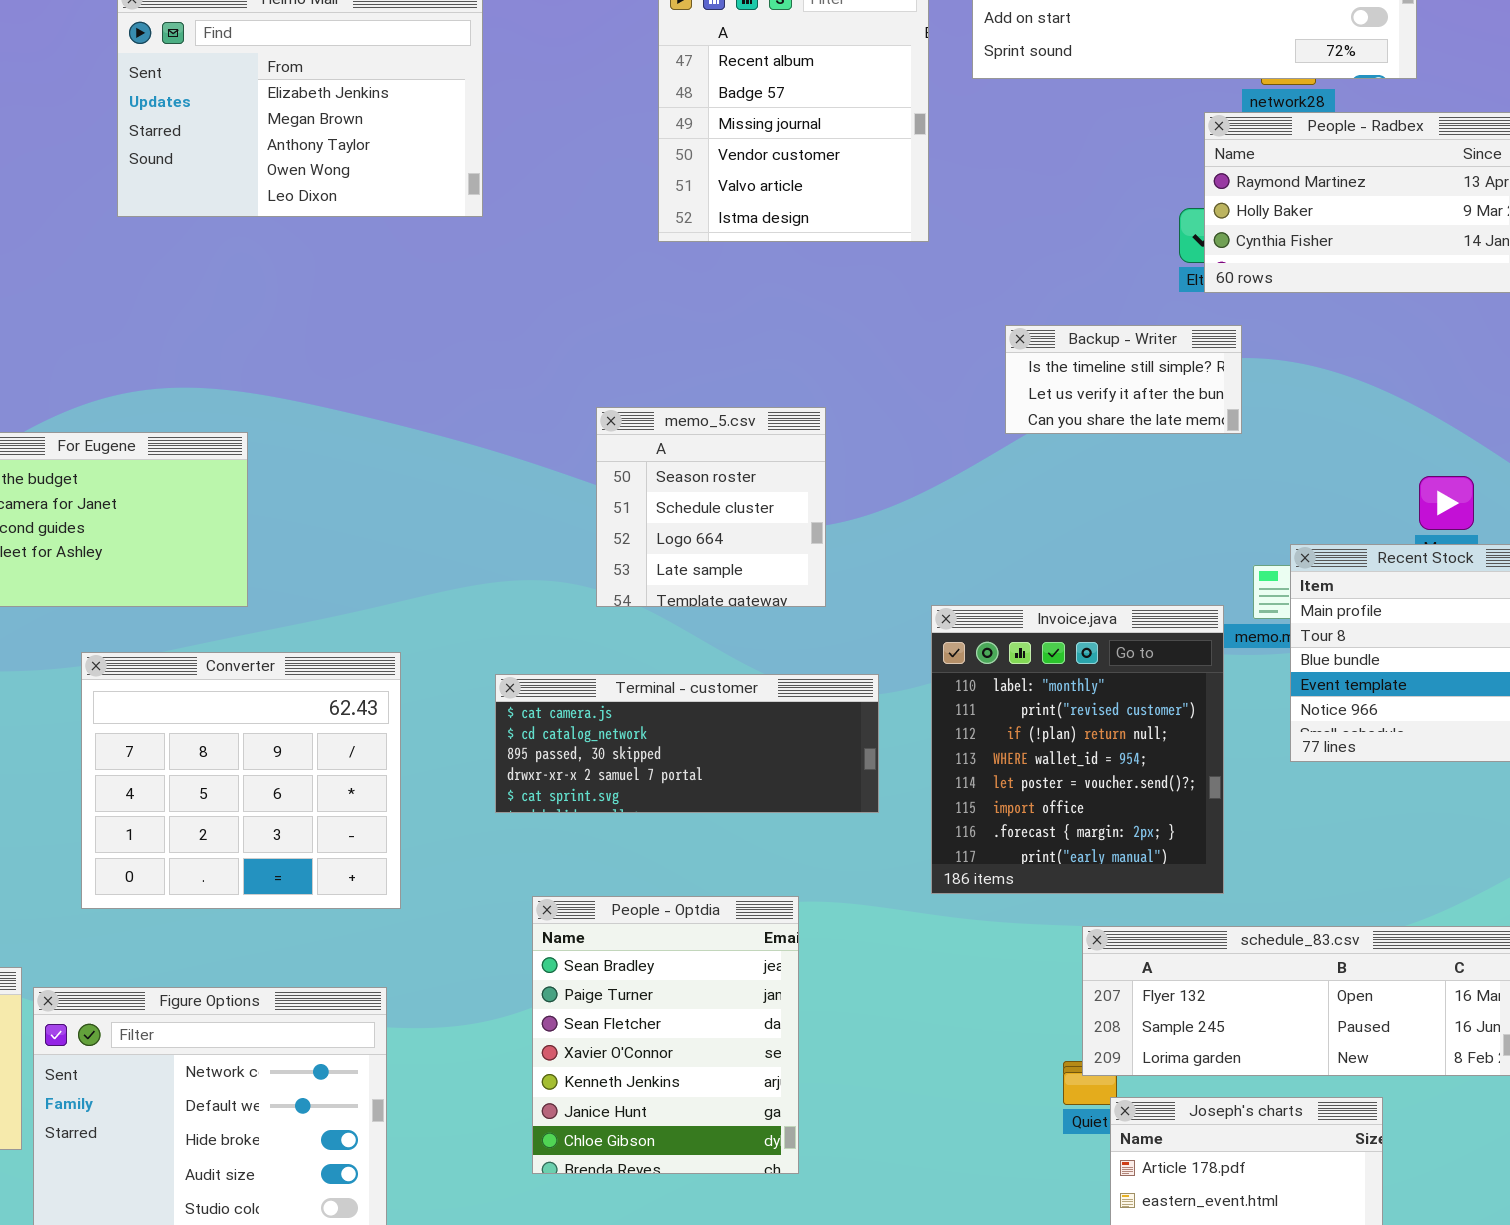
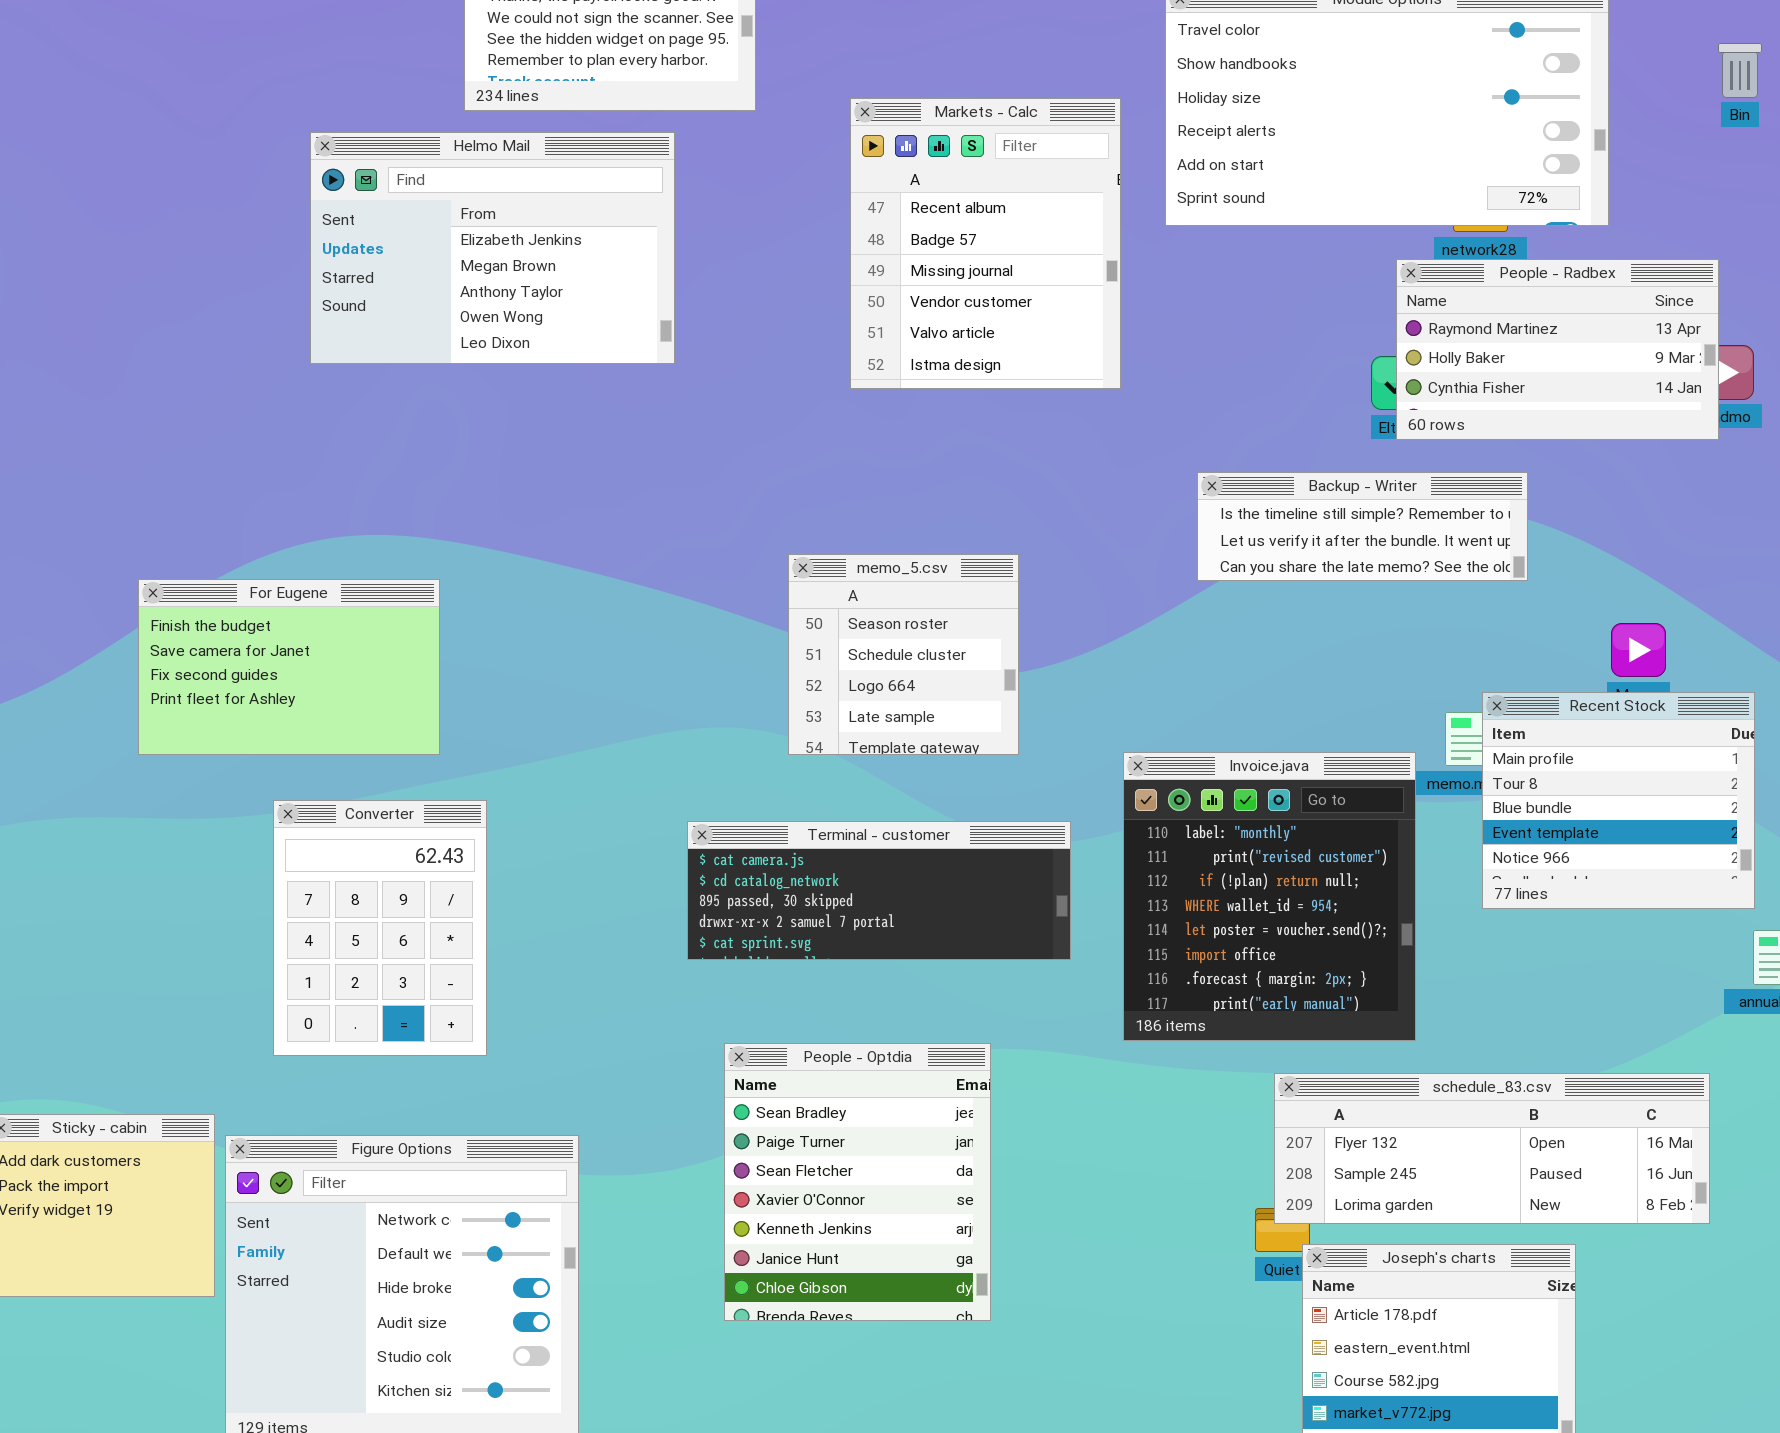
Backup - Writer: [1005,325,1242,434] -> [1197,472,1528,581], resized
Converter: [81,652,401,909] -> [273,800,487,1056], resized

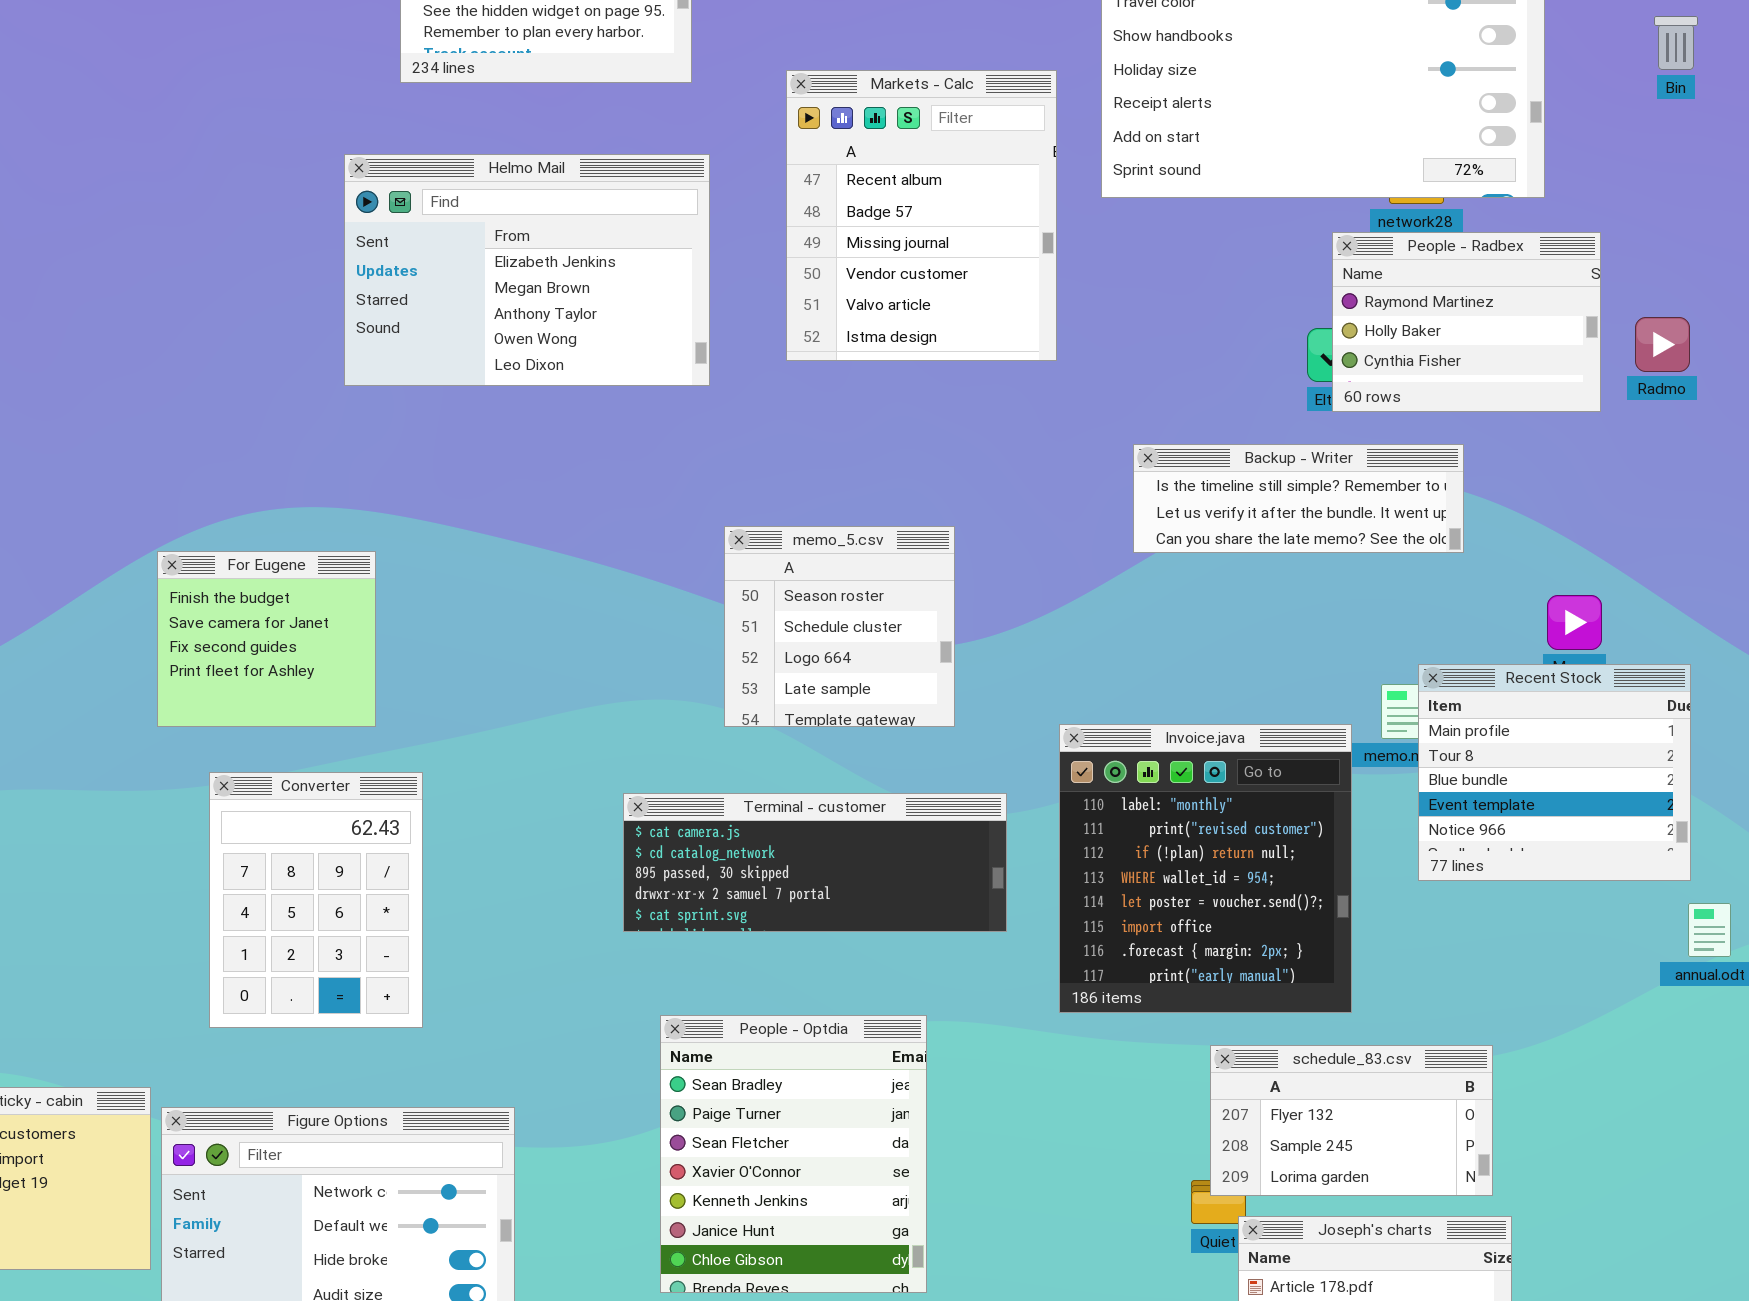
Helmo Mail: [310,132,675,364] -> [344,154,710,386], moved
People - Radbex: [1396,259,1719,440] -> [1332,232,1601,412], resized
For Eugene: [138,579,440,755] -> [157,551,376,727], resized
schedule_83.csv: [1274,1073,1710,1224] -> [1210,1045,1493,1196], resized

